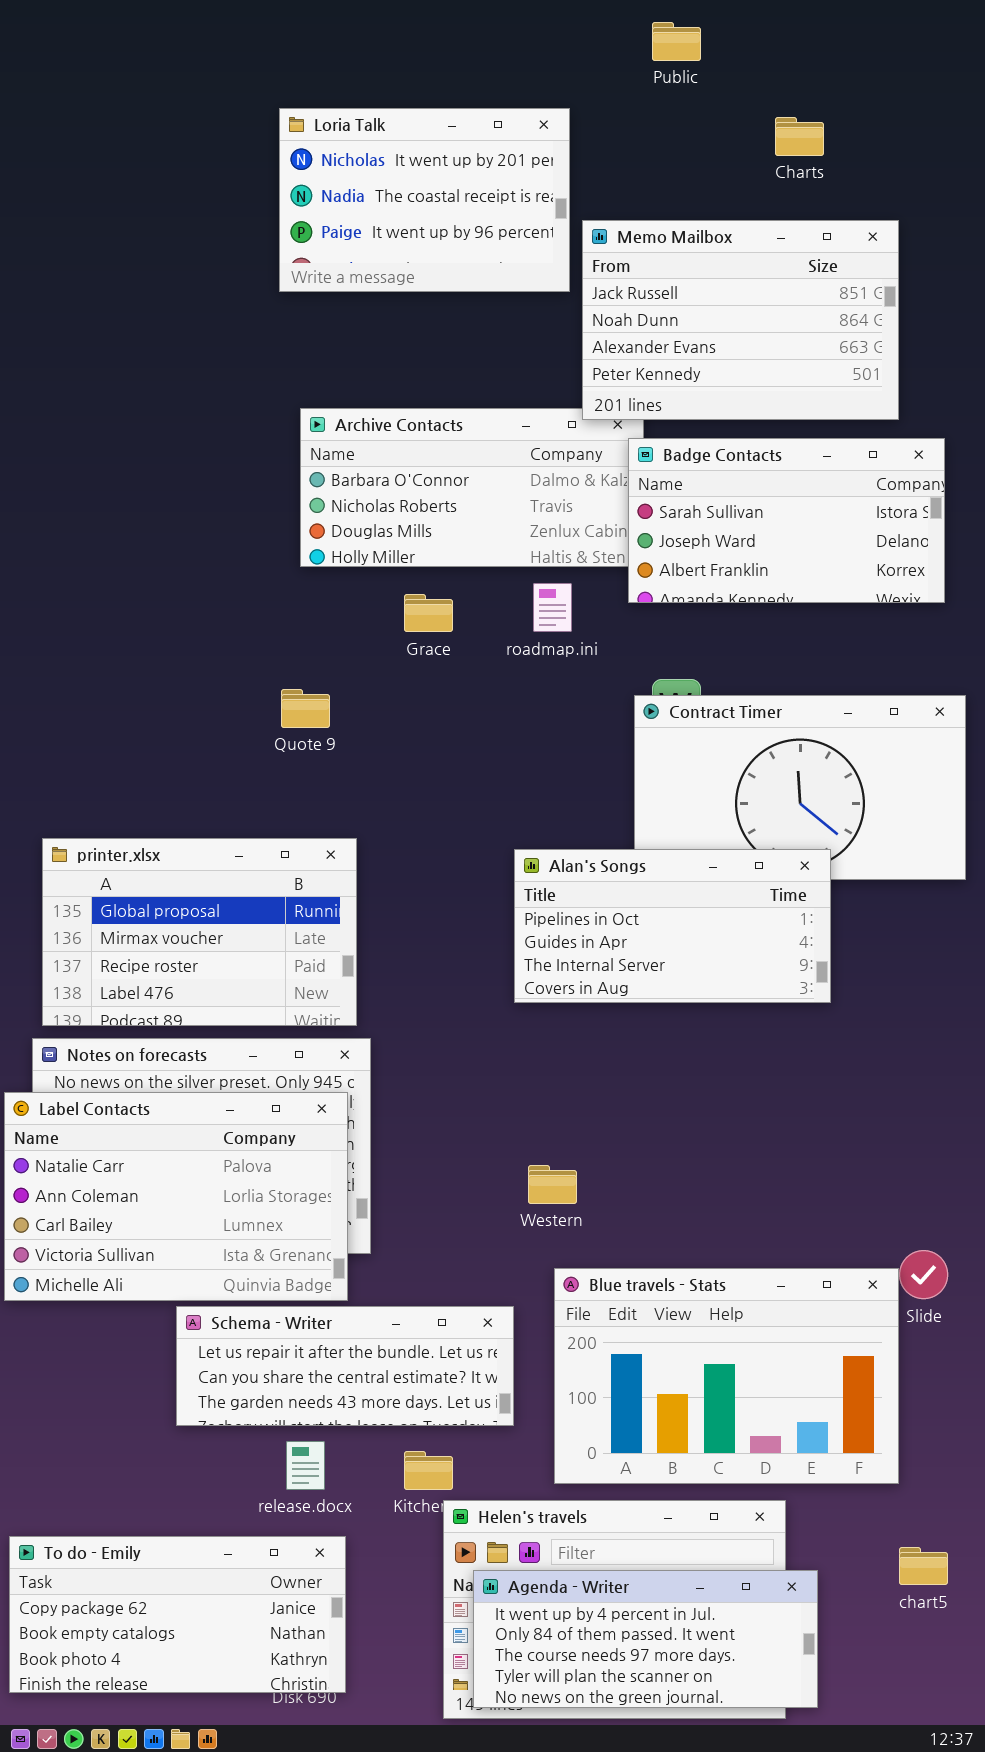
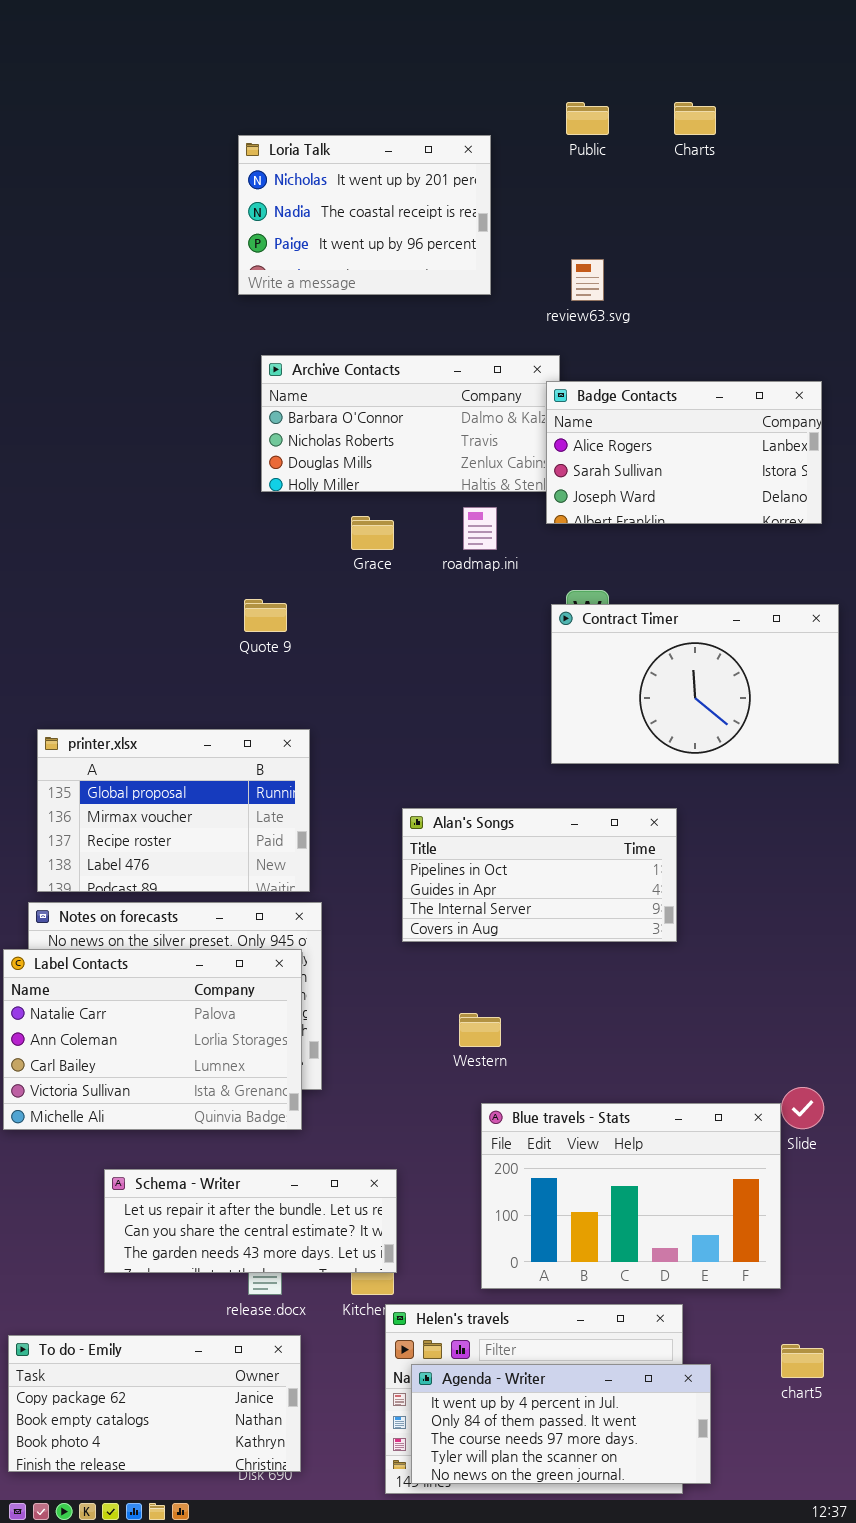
Public: [652,22,701,61] -> [566,102,609,135], moved
Loria Talk: [279,108,570,292] -> [238,135,491,295], moved
Memo Mailbox: [582,220,899,420] -> none, closed
Badge Contacts: [628,438,945,603] -> [546,381,822,524], scrolled up 1 row
Alan's Songs: [514,849,831,1003] -> [402,808,677,942], moved
Schema - Writer: [176,1306,514,1426] -> [104,1169,397,1273], moved

